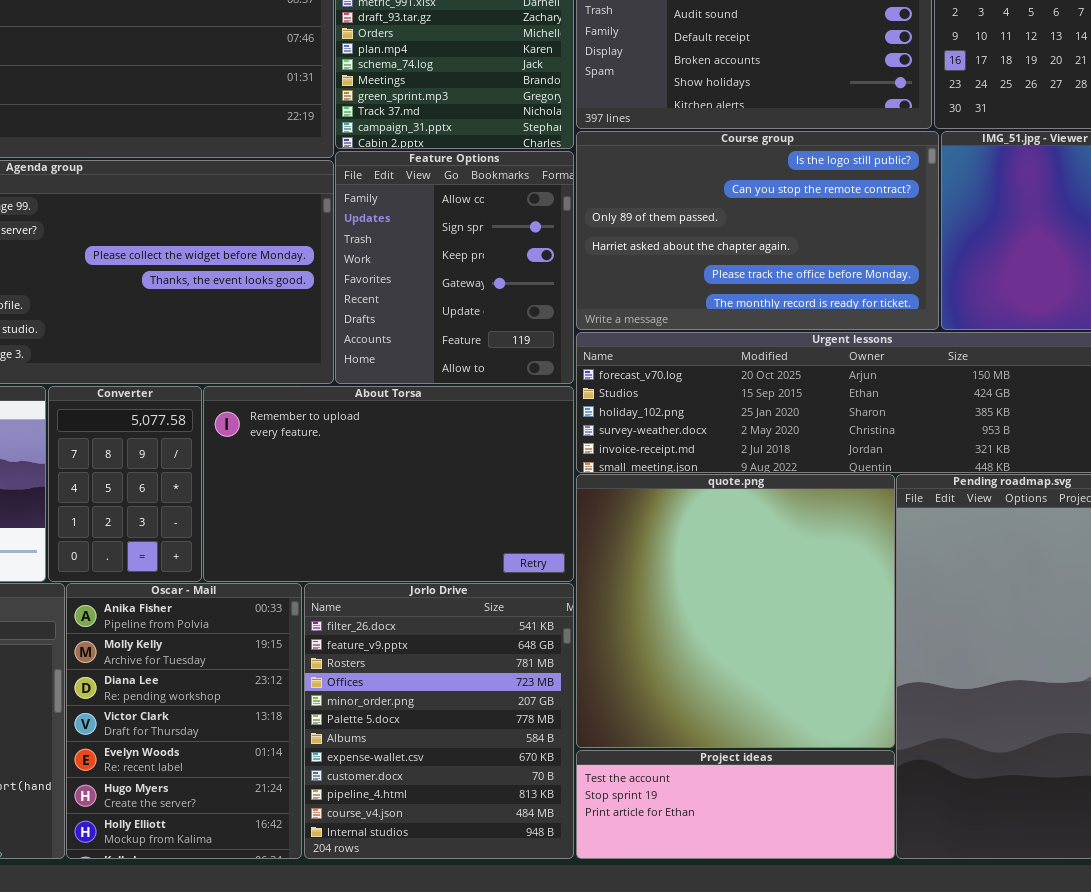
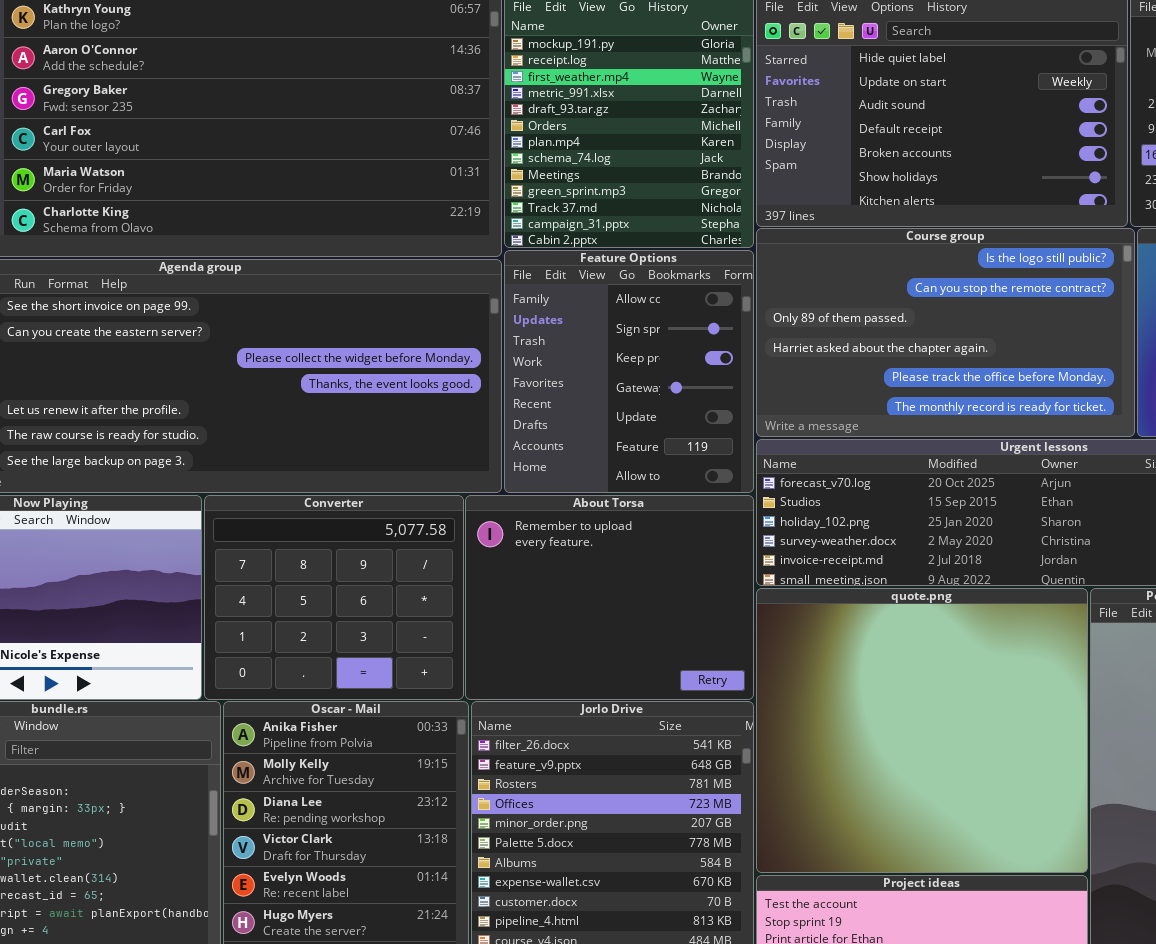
Converter: [48,386,202,582] -> [204,495,464,700], resized
About Torsa: [203,386,574,582] -> [465,495,754,700], resized

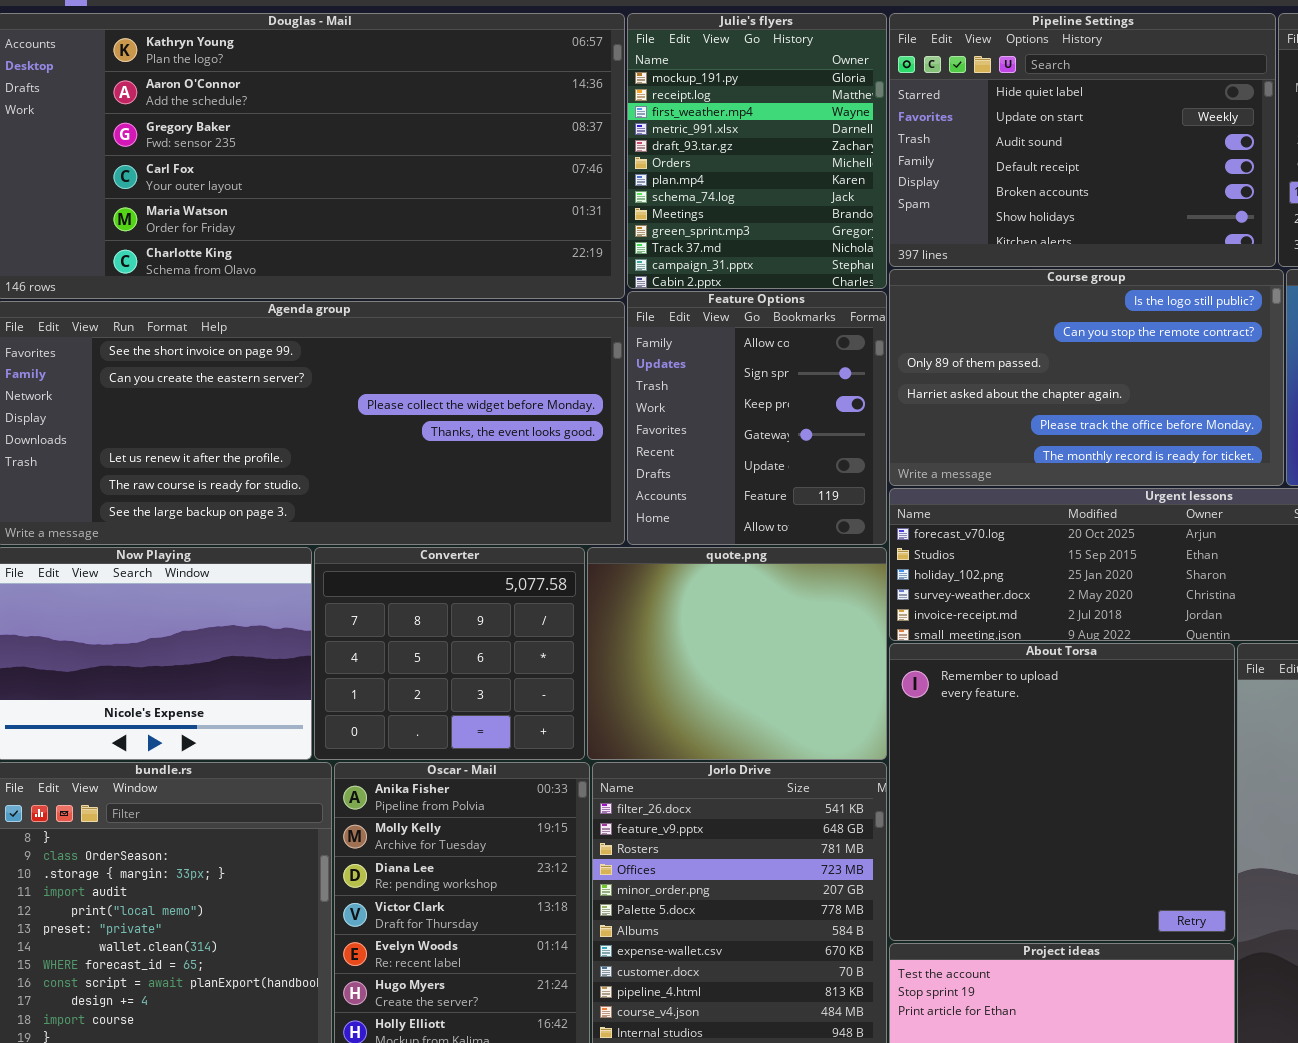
About Torsa: [465,495,754,700] -> [889,643,1235,941], moved, resized
quote.png: [756,588,1088,873] -> [587,547,887,760], moved, resized

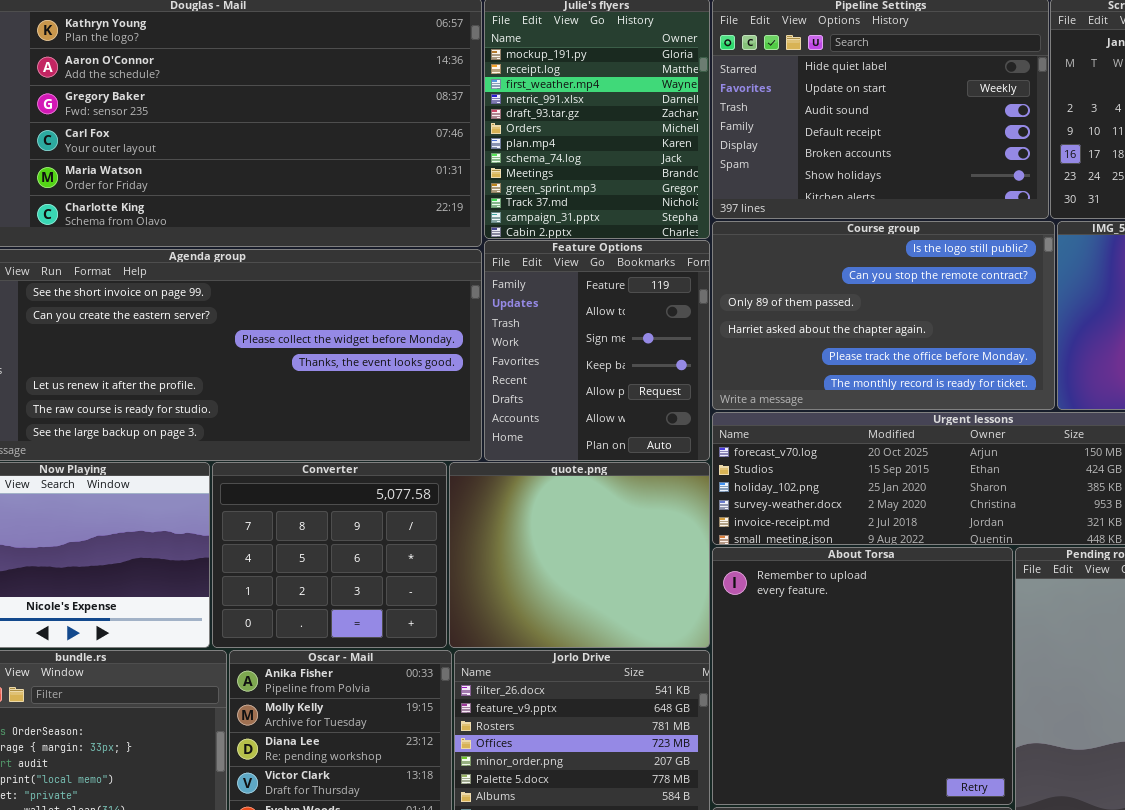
Feature Options: [627,291,887,545] -> [484,240,710,461], scrolled down 5 rows

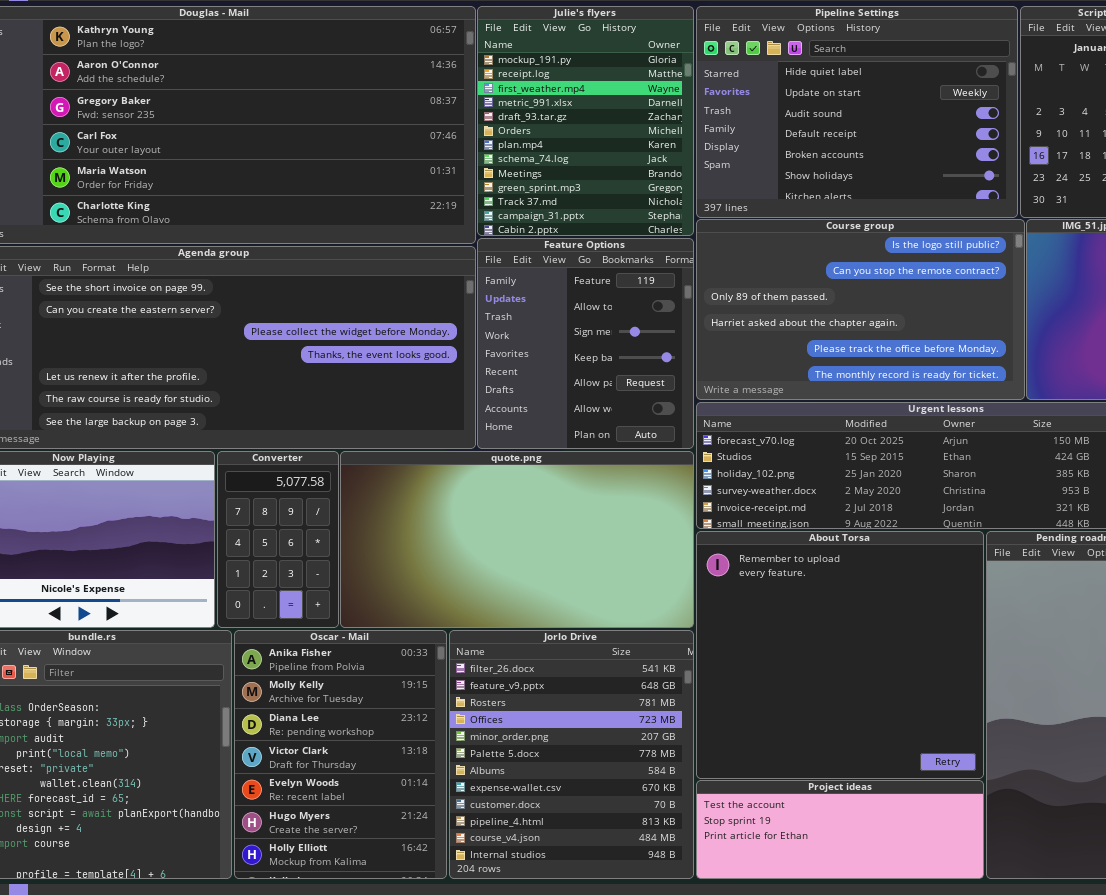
Converter: [212,462,447,648] -> [217,451,339,628], resized
quote.png: [449,462,710,648] -> [340,451,694,628], resized

